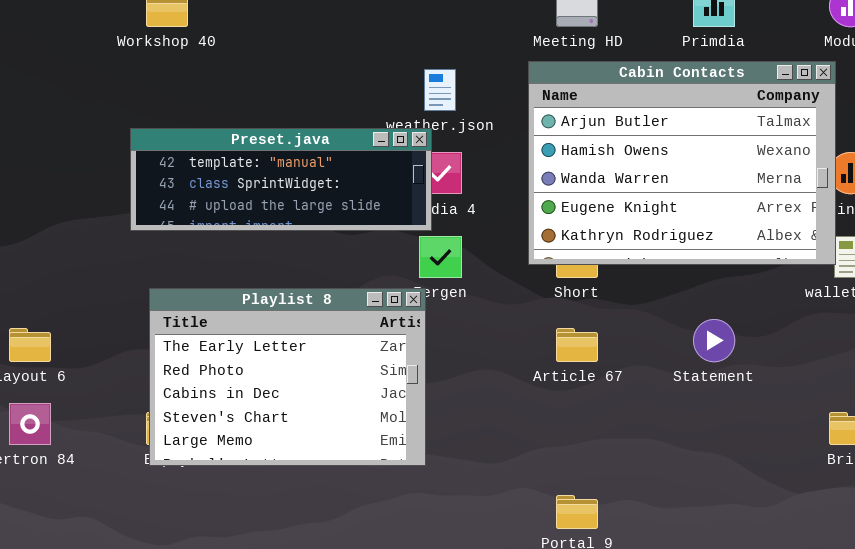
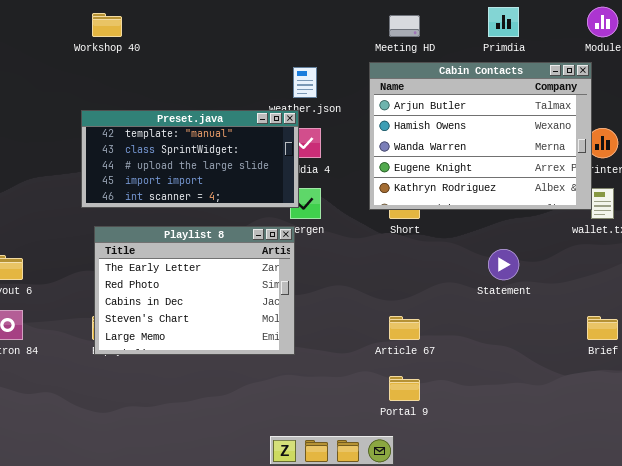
Preset.java: [130,128,432,231] -> [81,110,299,208], resized
Article 67: [556,328,598,362] -> [389,316,420,340], moved

